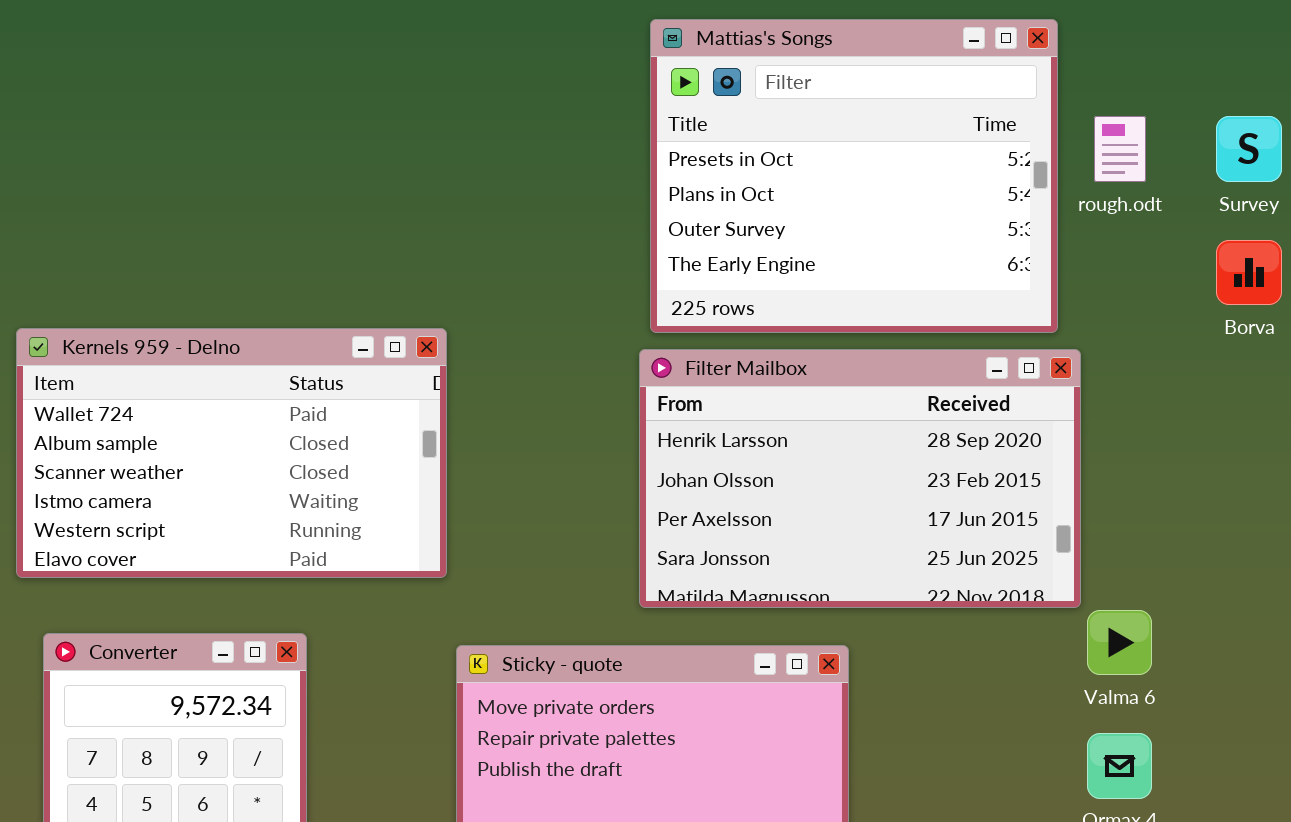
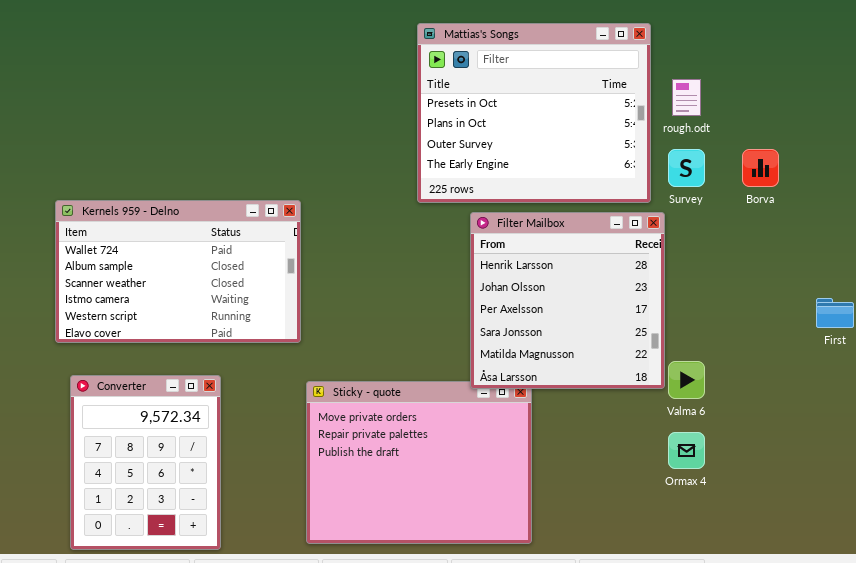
Survey: [1216,116,1282,182] -> [668,149,705,187], moved
Filter Mailbox: [639,349,1081,608] -> [470,212,665,389], resized

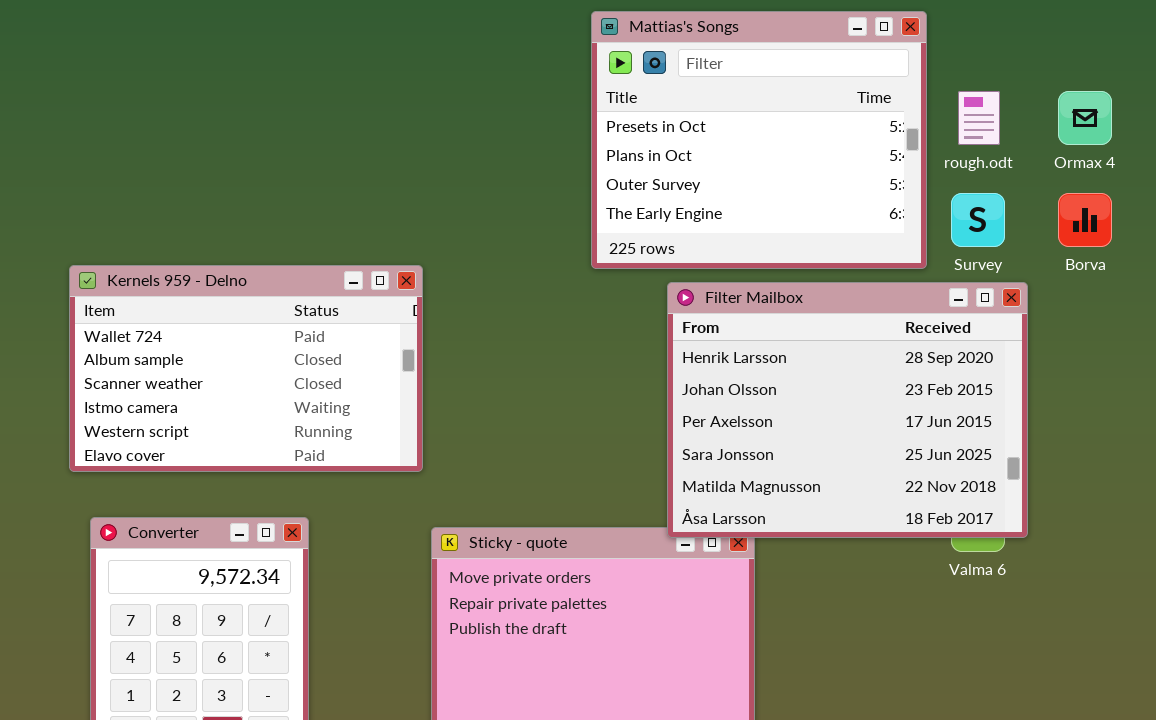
Filter Mailbox: [470,212,665,389] -> [667,282,1028,538], resized
Ormax 4: [668,432,705,469] -> [1058,91,1112,145], moved

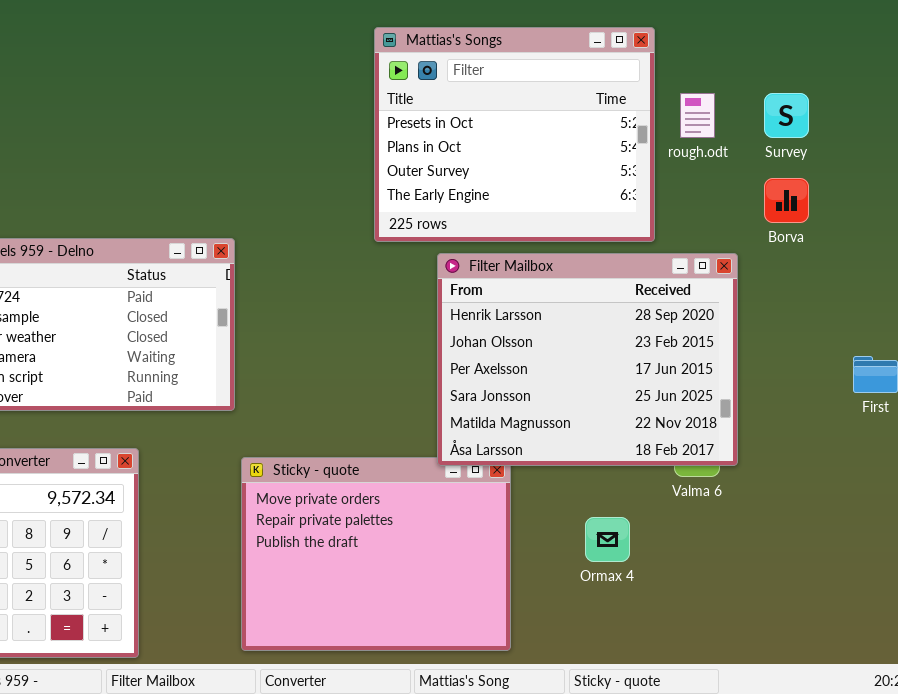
Ormax 4: [1058,91,1112,145] -> [585,517,630,562], moved
Survey: [951,193,1005,247] -> [764,93,809,138], moved

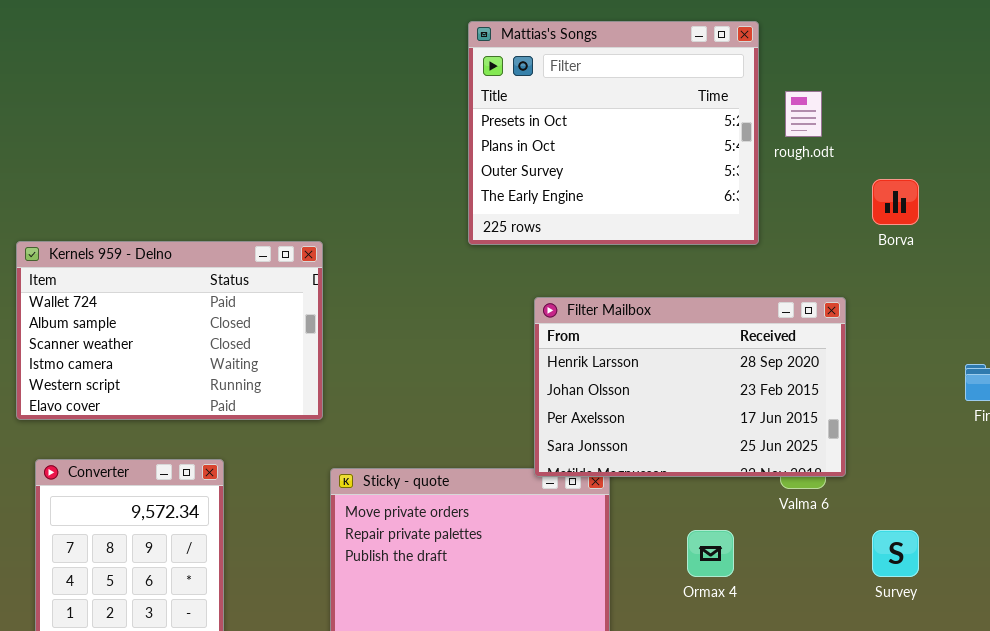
Survey: [764,93,809,138] -> [872,530,919,577], moved
Filter Mailbox: [437,253,738,466] -> [534,297,846,477], resized

